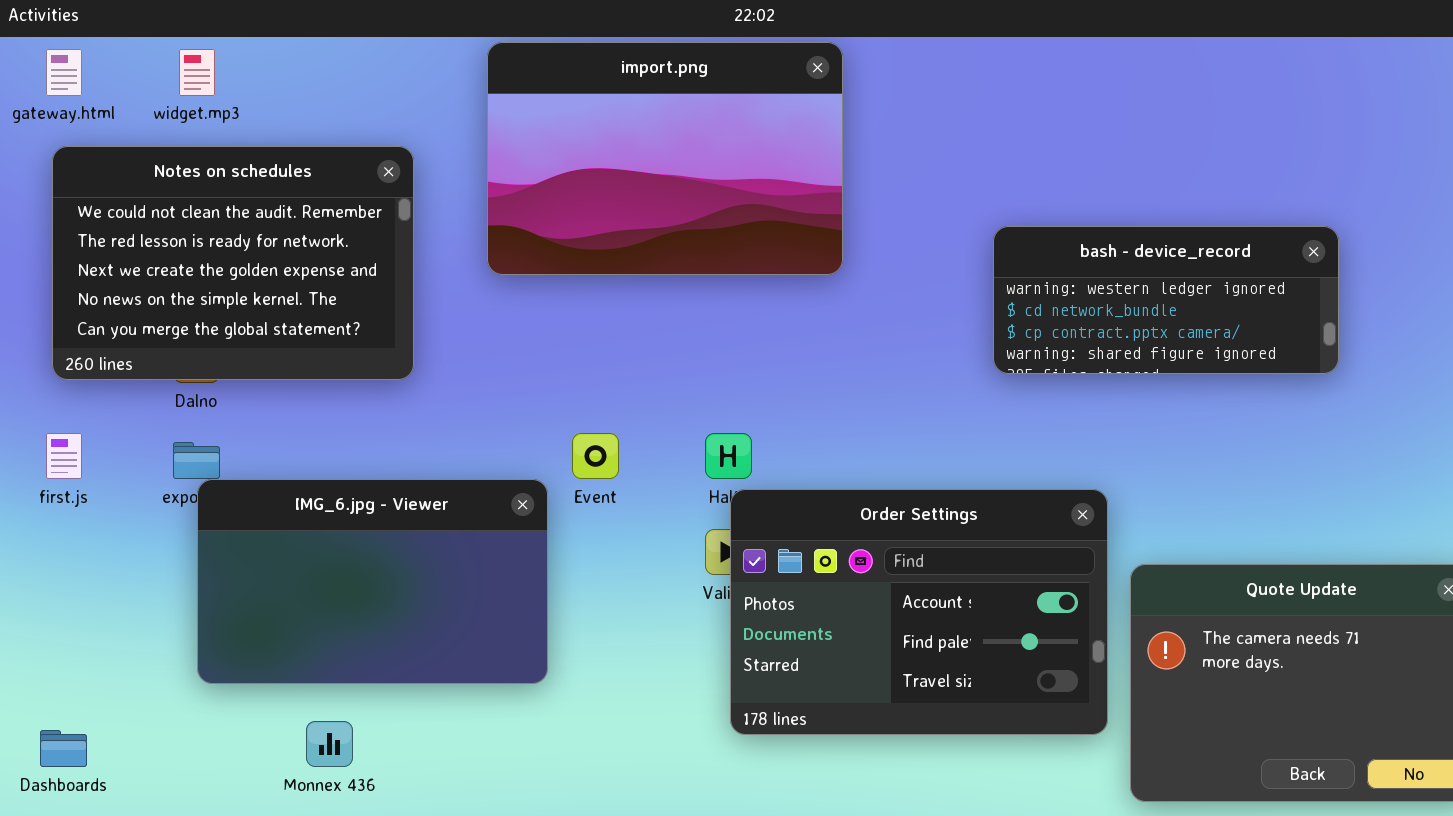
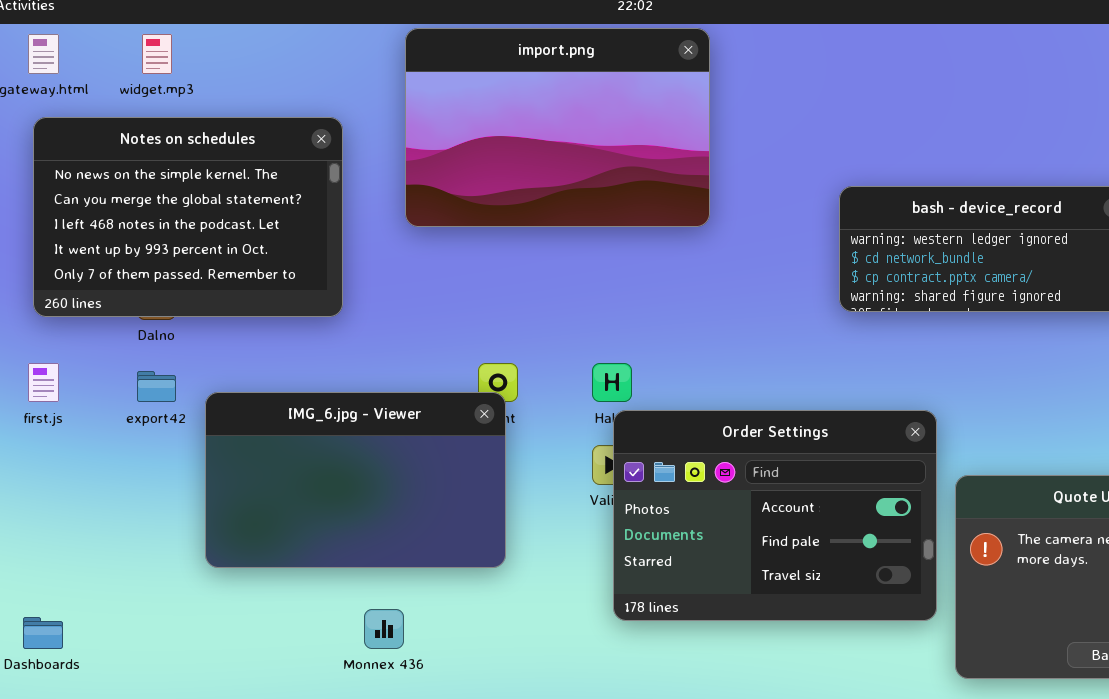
Notes on schedules: [52,146,414,380] -> [33,117,343,317], scrolled down 3 rows
IMG_6.jpg - Viewer: [197,479,548,684] -> [205,392,506,568], moved
Monnex 436: [306,721,353,767] -> [364,609,404,649], moved

